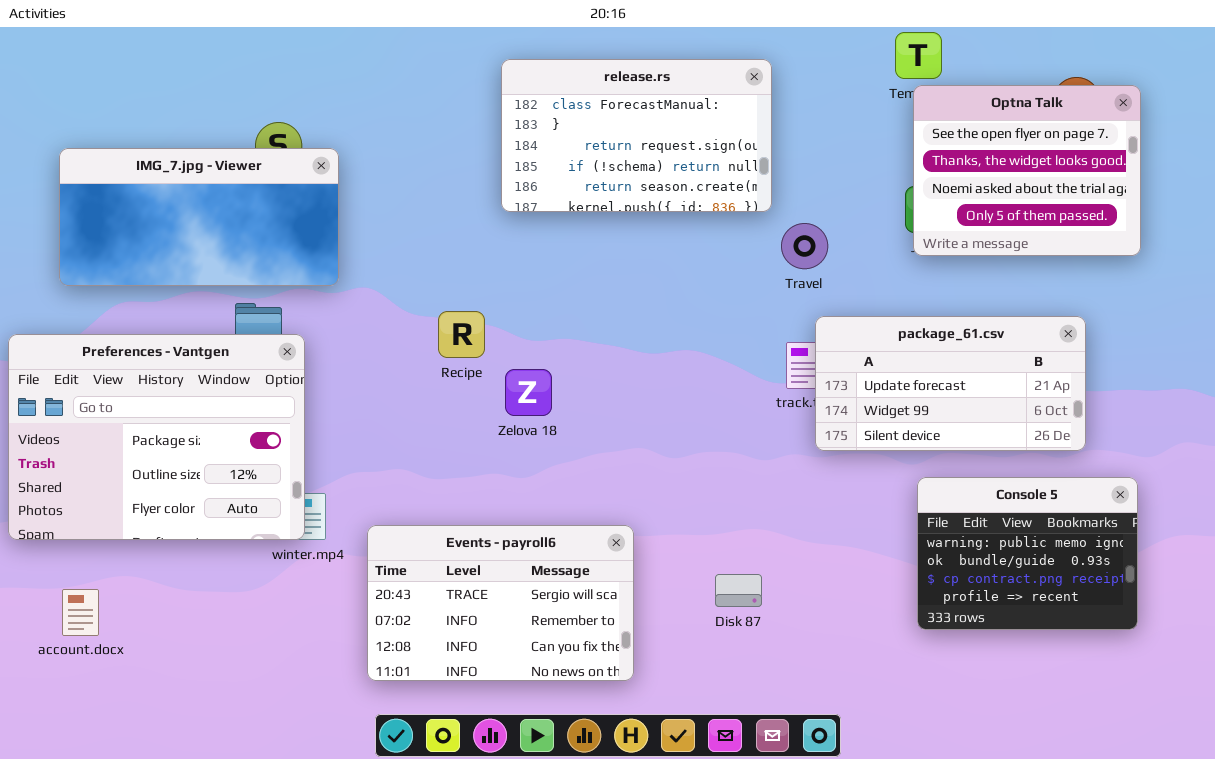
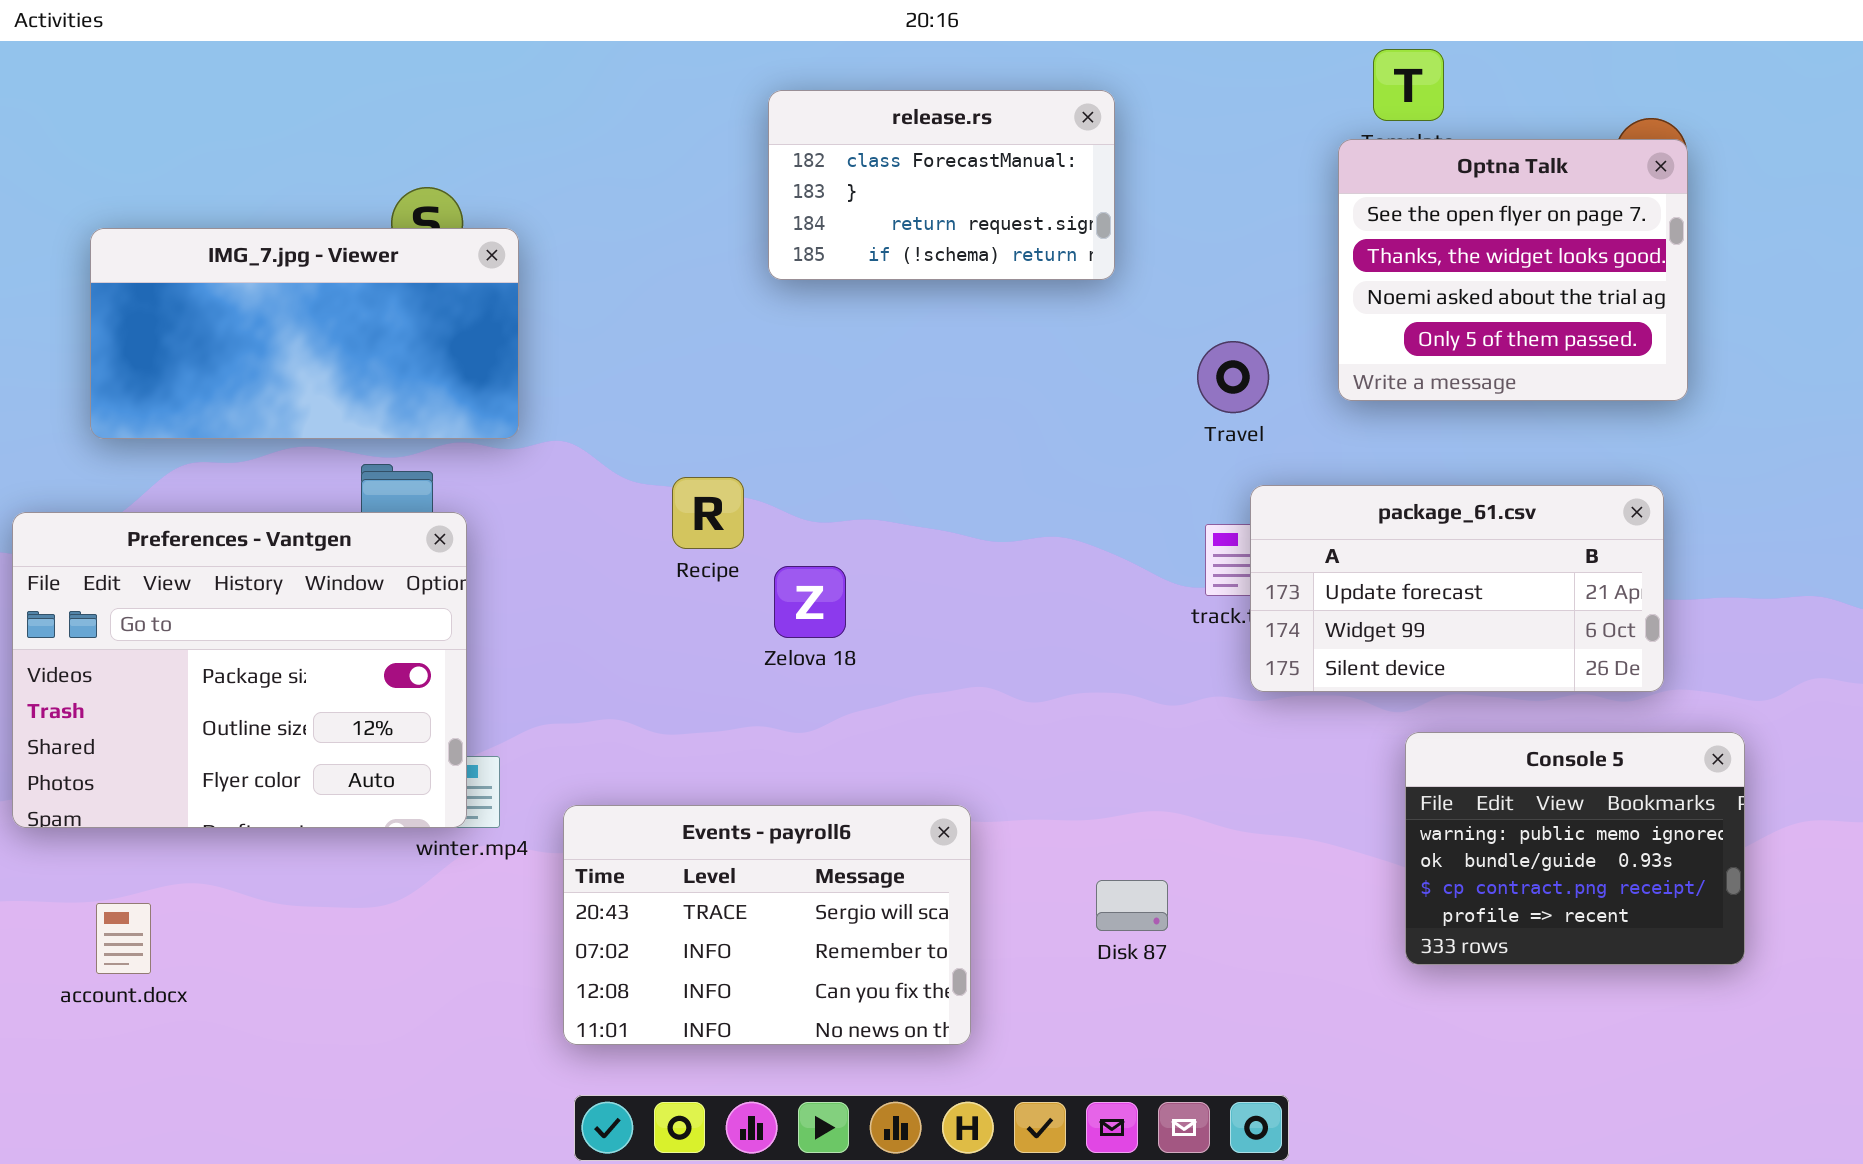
release.rs: [501,59,772,212] -> [768,90,1115,280], resized
Optna Talk: [913,85,1141,256] -> [1338,139,1688,401], moved

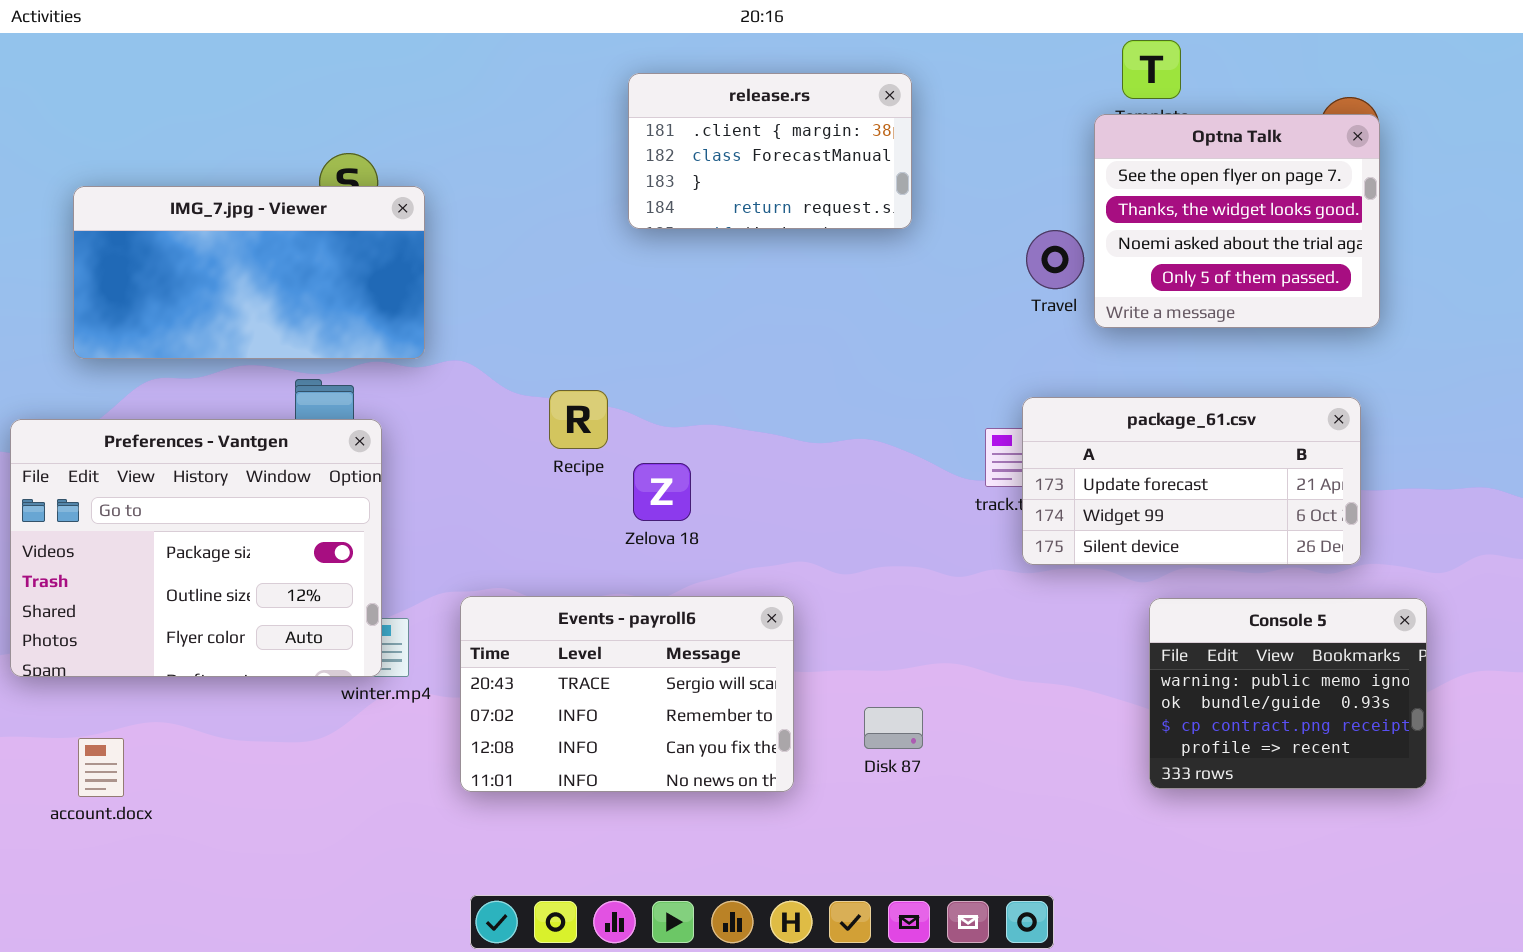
release.rs: [768,90,1115,280] -> [628,73,912,229], scrolled up 1 row
Travel: [1197,341,1269,413] -> [1026,230,1084,289], moved
Events - payroll6: [563,805,971,1045] -> [460,596,794,792], moved
Disk 87: [1096,880,1168,931] -> [864,707,923,749], moved

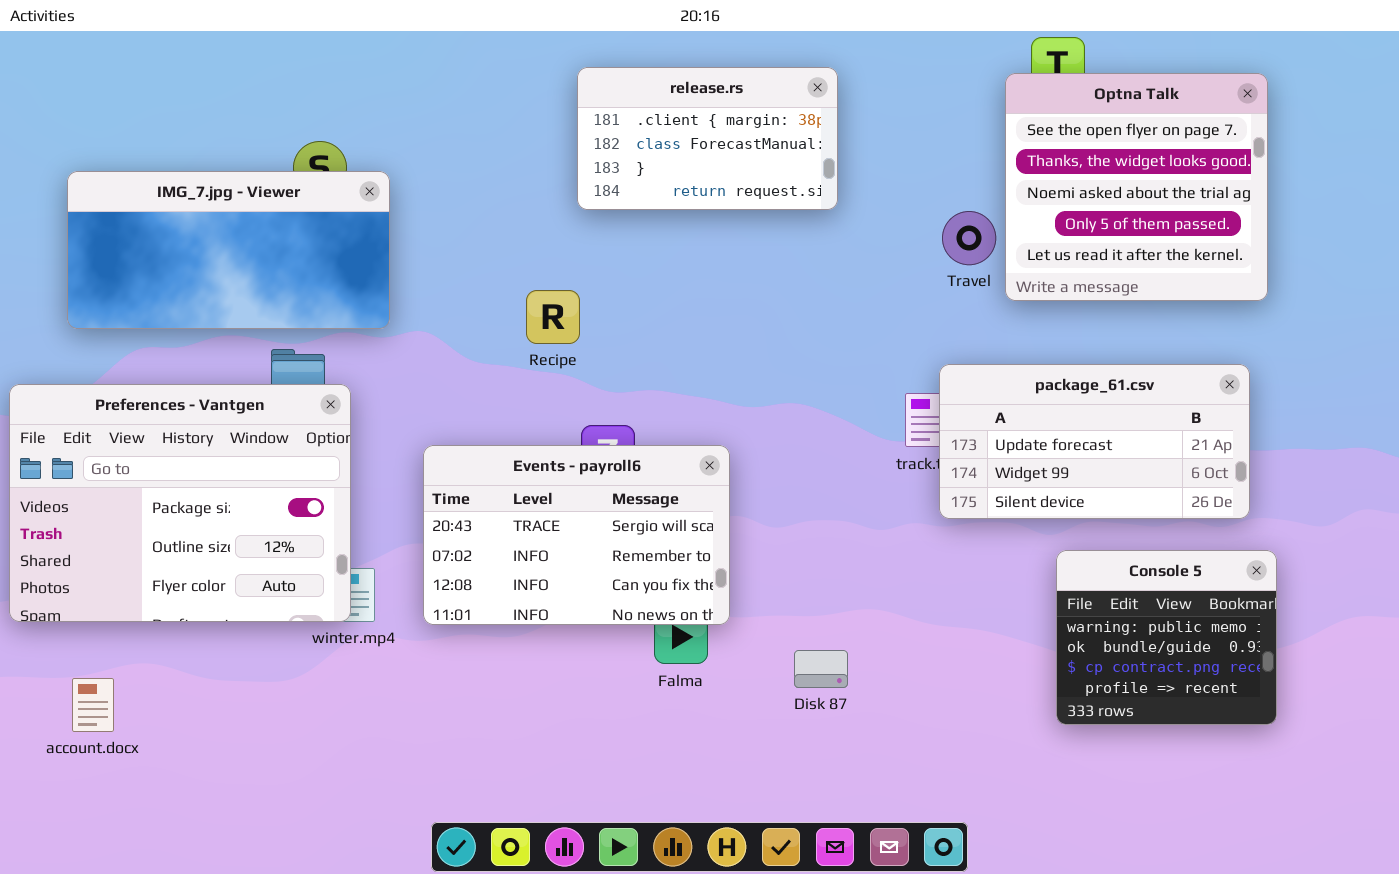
Optna Talk: [1094,114,1380,328] -> [1005,73,1268,301], resized
Recipe: [549,390,608,449] -> [526,290,580,344], moved
Events - payroll6: [460,596,794,792] -> [423,445,730,625], moved
Console 5: [1149,598,1427,789] -> [1056,550,1277,725], resized

